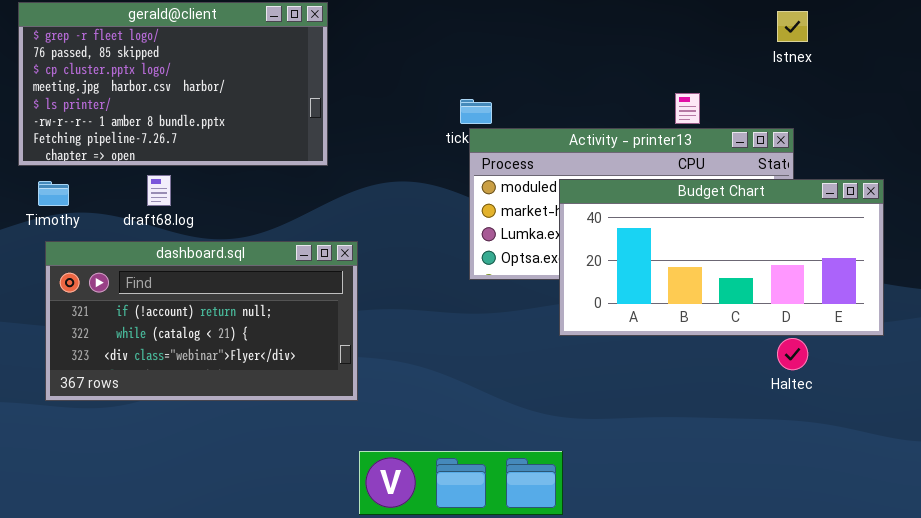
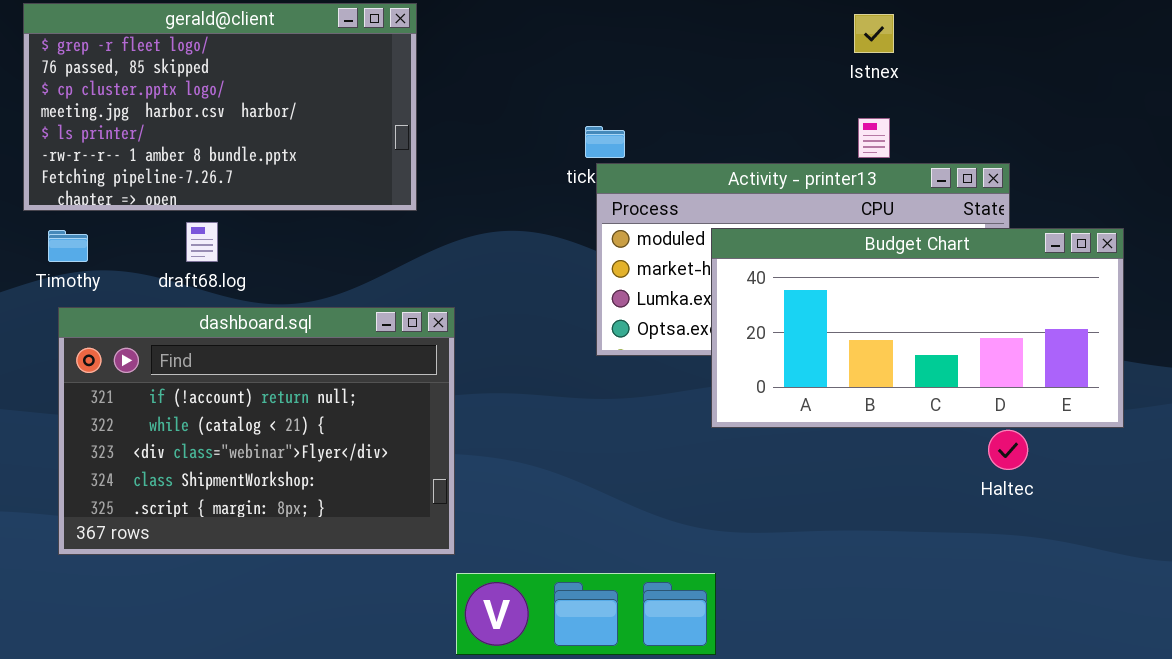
Istnex: [777,11,808,42] -> [854,14,894,53], moved
dashboard.sql: [45,241,358,401] -> [58,307,455,555], resized

